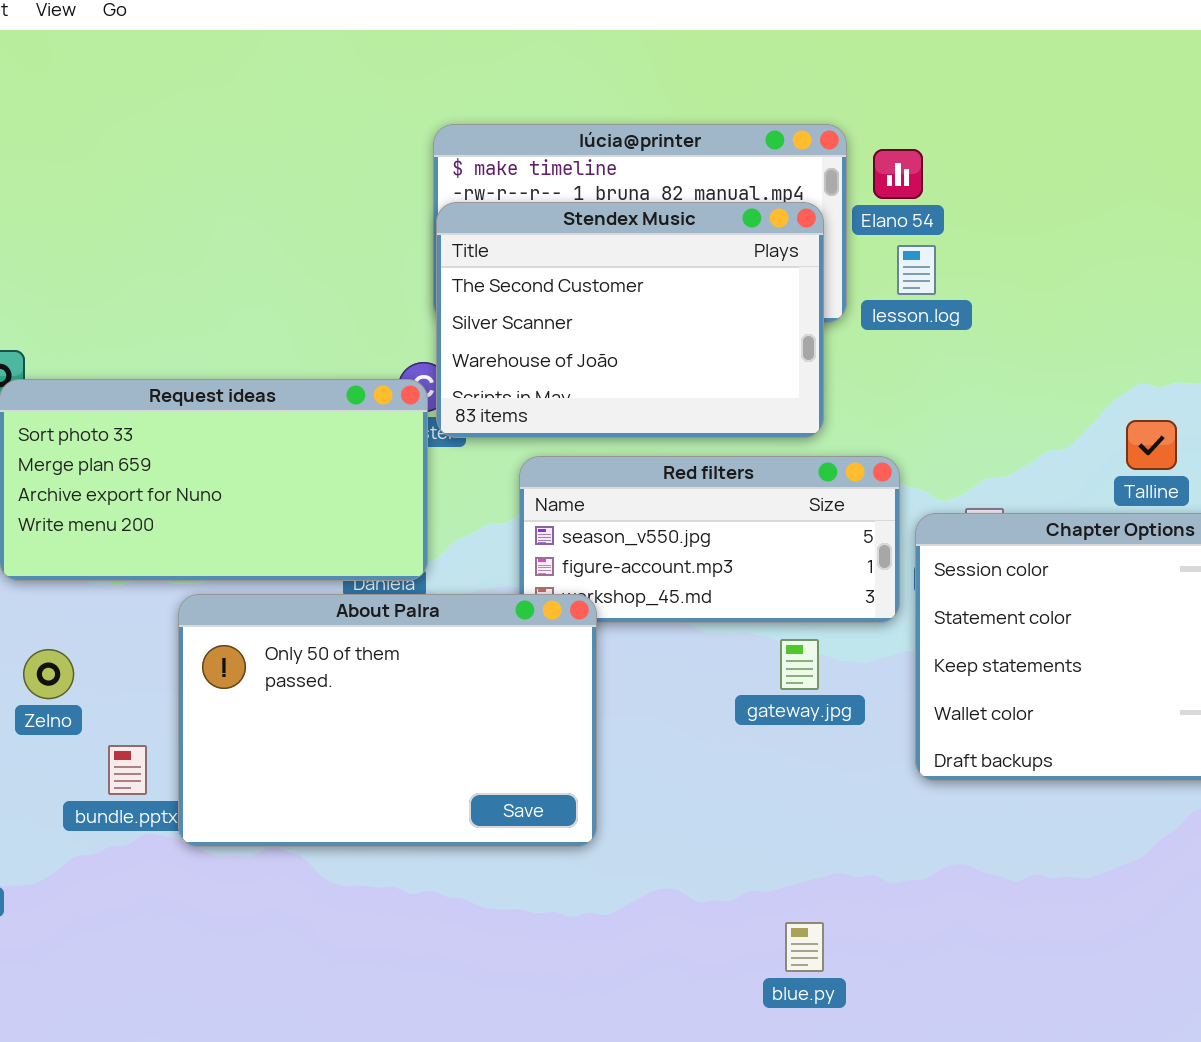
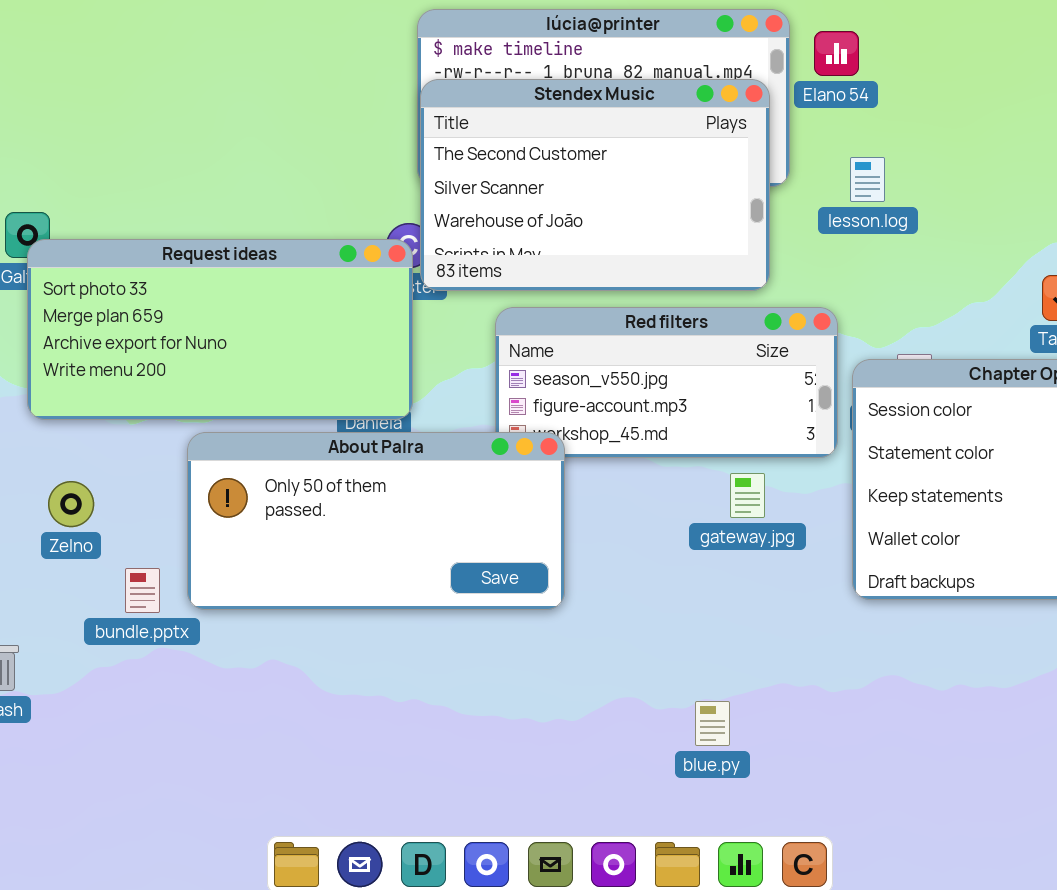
lesson.log: [897,245,936,295] -> [850,157,885,202], moved
About Palra: [178,594,597,847] -> [187,432,565,610], resized
blue.py: [785,922,824,972] -> [695,701,730,746], moved

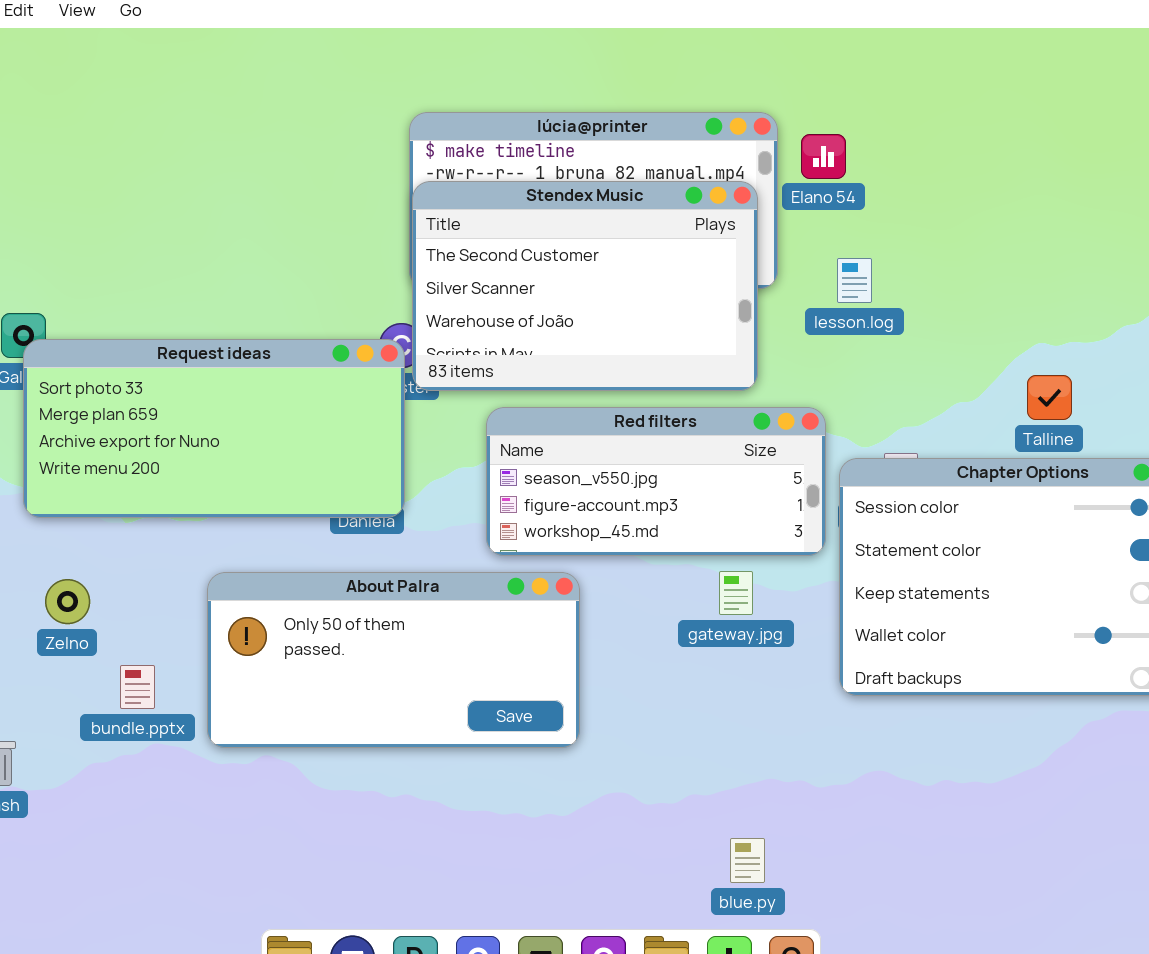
About Palra: [187,432,565,610] -> [207,572,580,748], moved
blue.py: [695,701,730,746] -> [730,838,765,883], moved

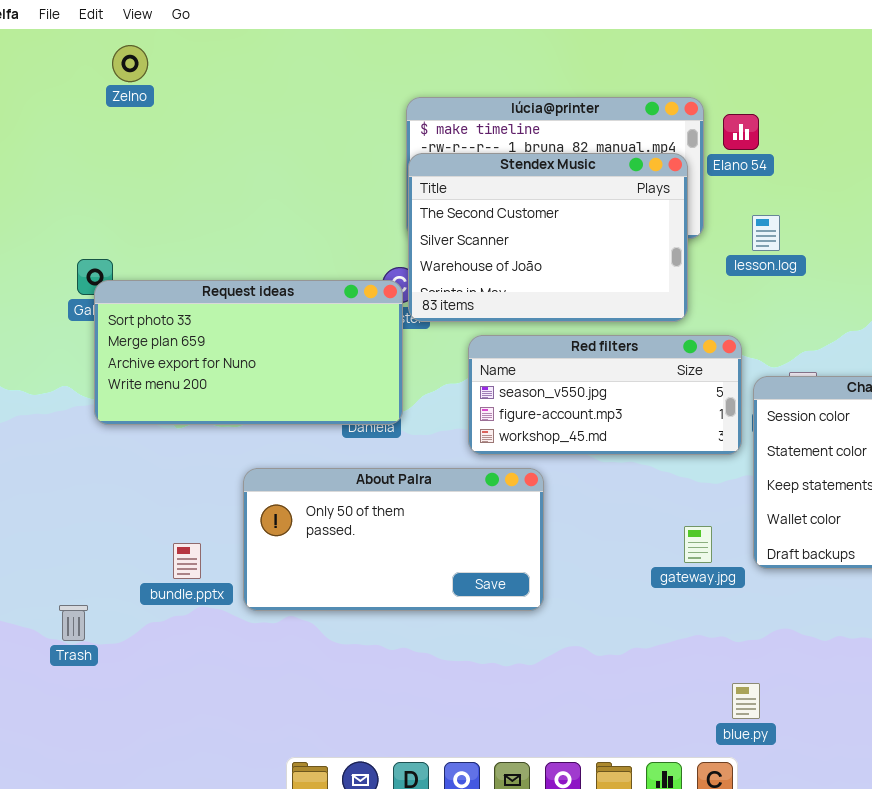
gateway.jpg: [719,571,753,615] -> [684,526,712,563], moved
Zelno: [45,579,90,624] -> [112,45,148,82], moved
blue.py: [730,838,765,883] -> [732,683,760,719], moved

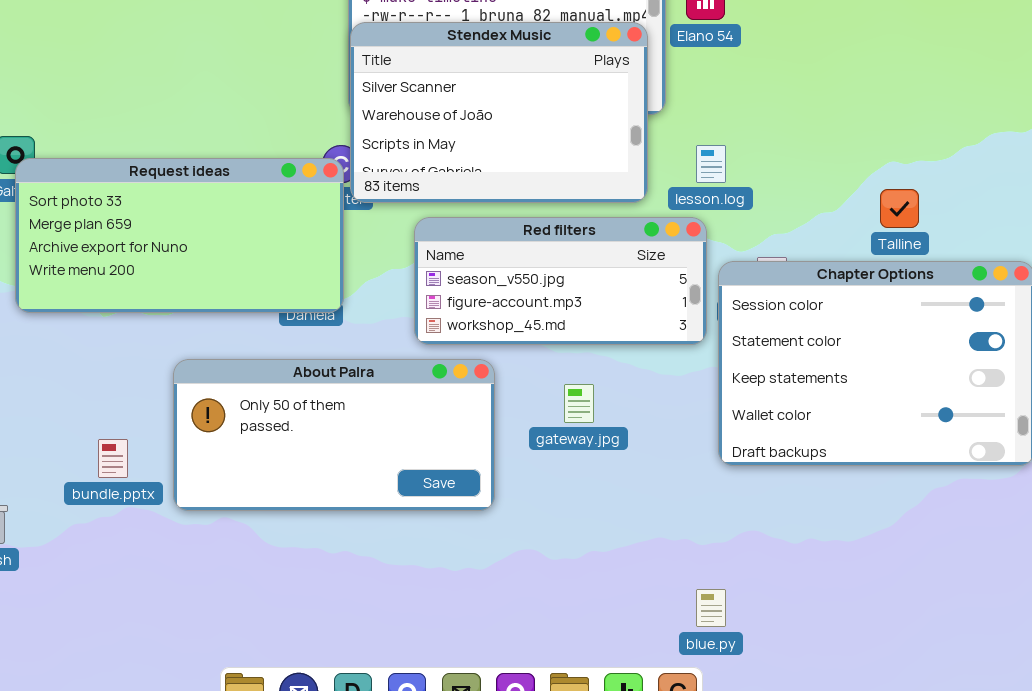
Stendex Music: [408,153,688,322] -> [350,22,648,203], scrolled down 1 row
lesson.log: [752,215,780,251] -> [696,145,726,183], moved
gateway.jpg: [684,526,712,563] -> [564,384,594,423], moved

